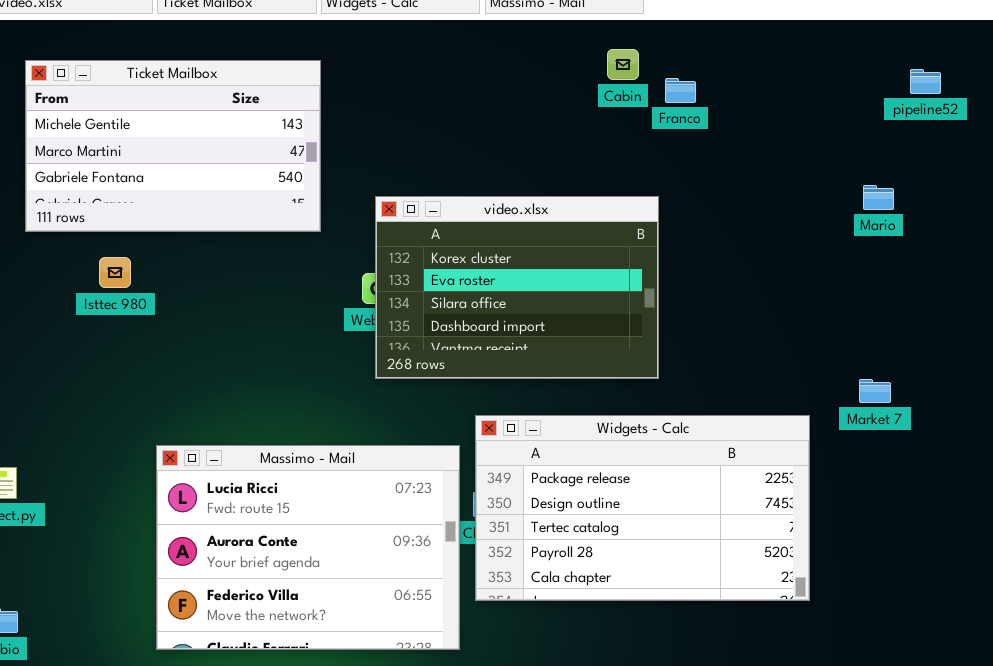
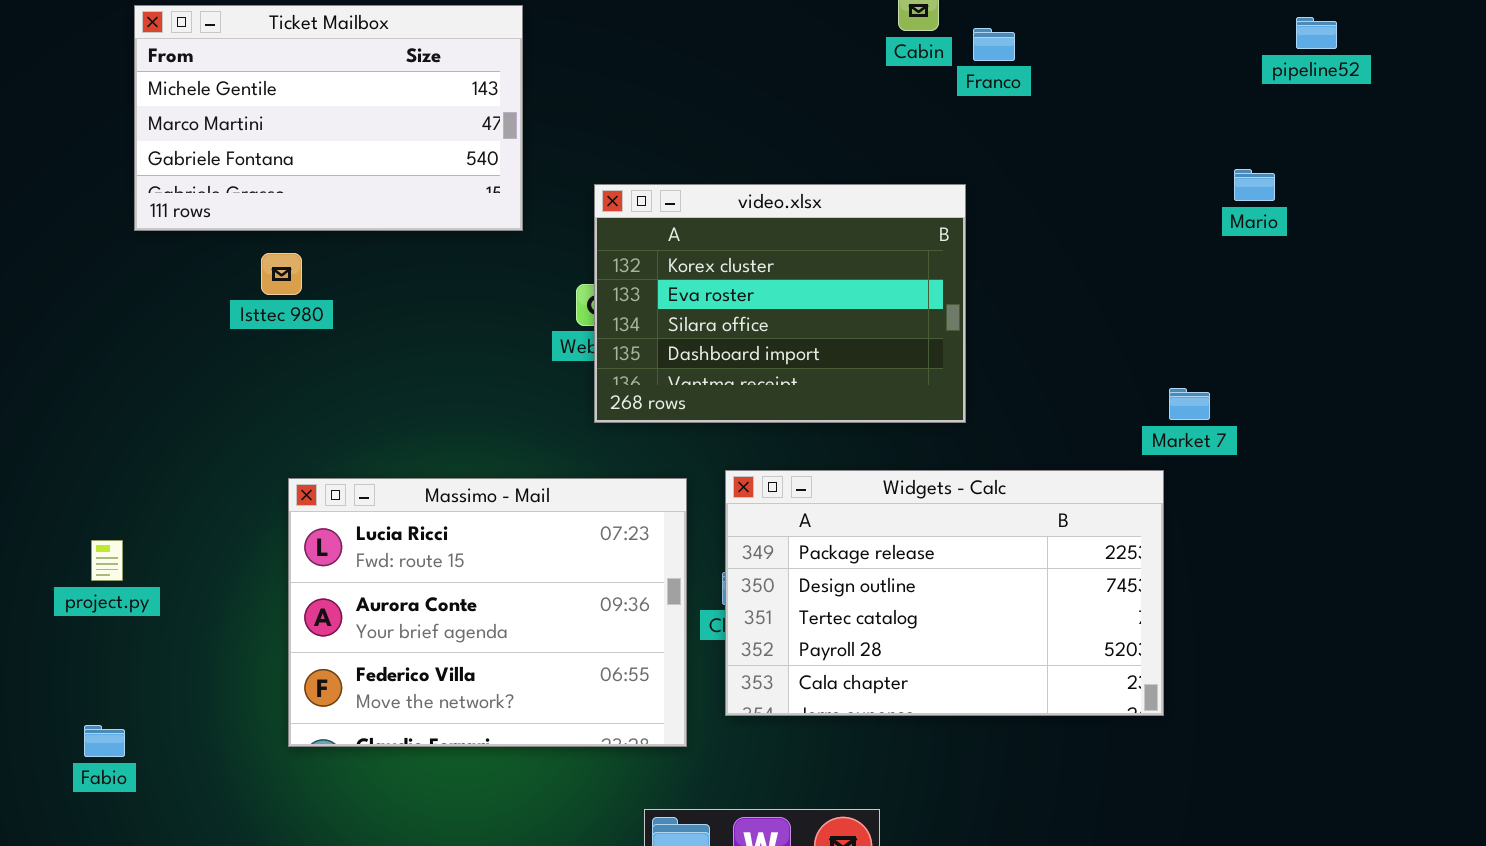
Isttec 980: [99,257,131,288] -> [261,253,302,295], moved
Market 7: [859,379,891,403] -> [1169,388,1210,420], moved
Massimo - Mail: [156,445,460,650] -> [288,478,687,747], moved

